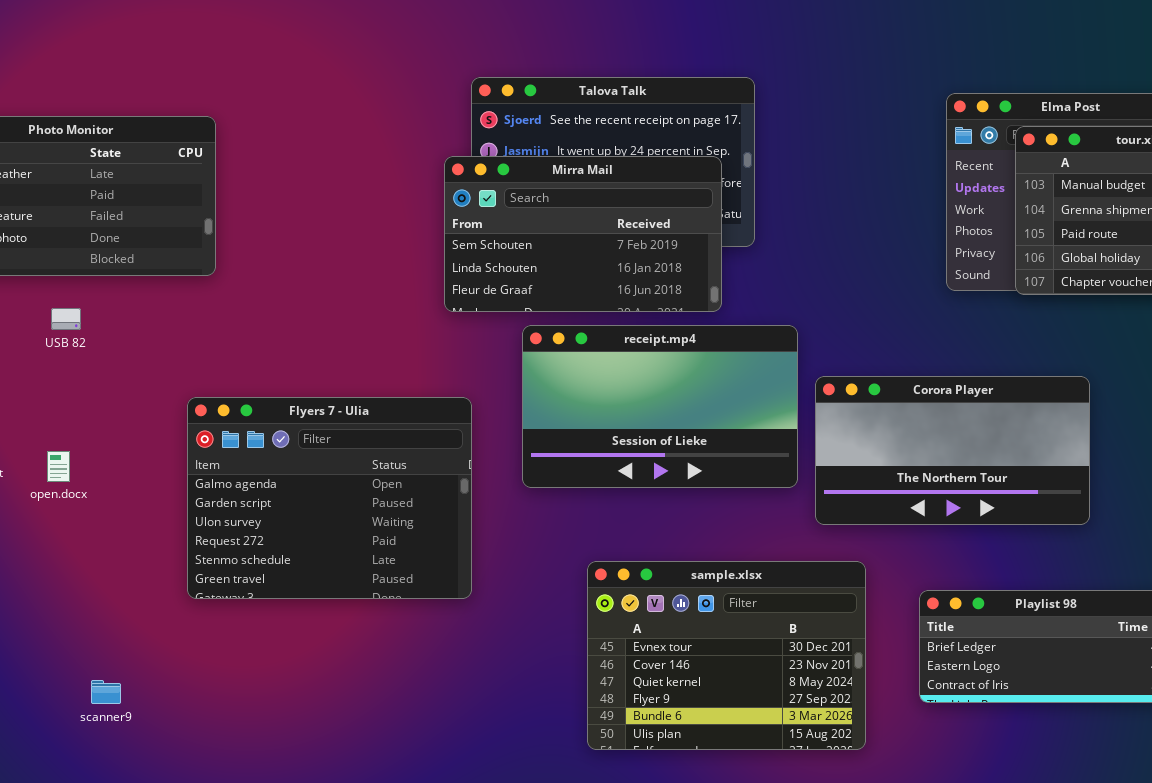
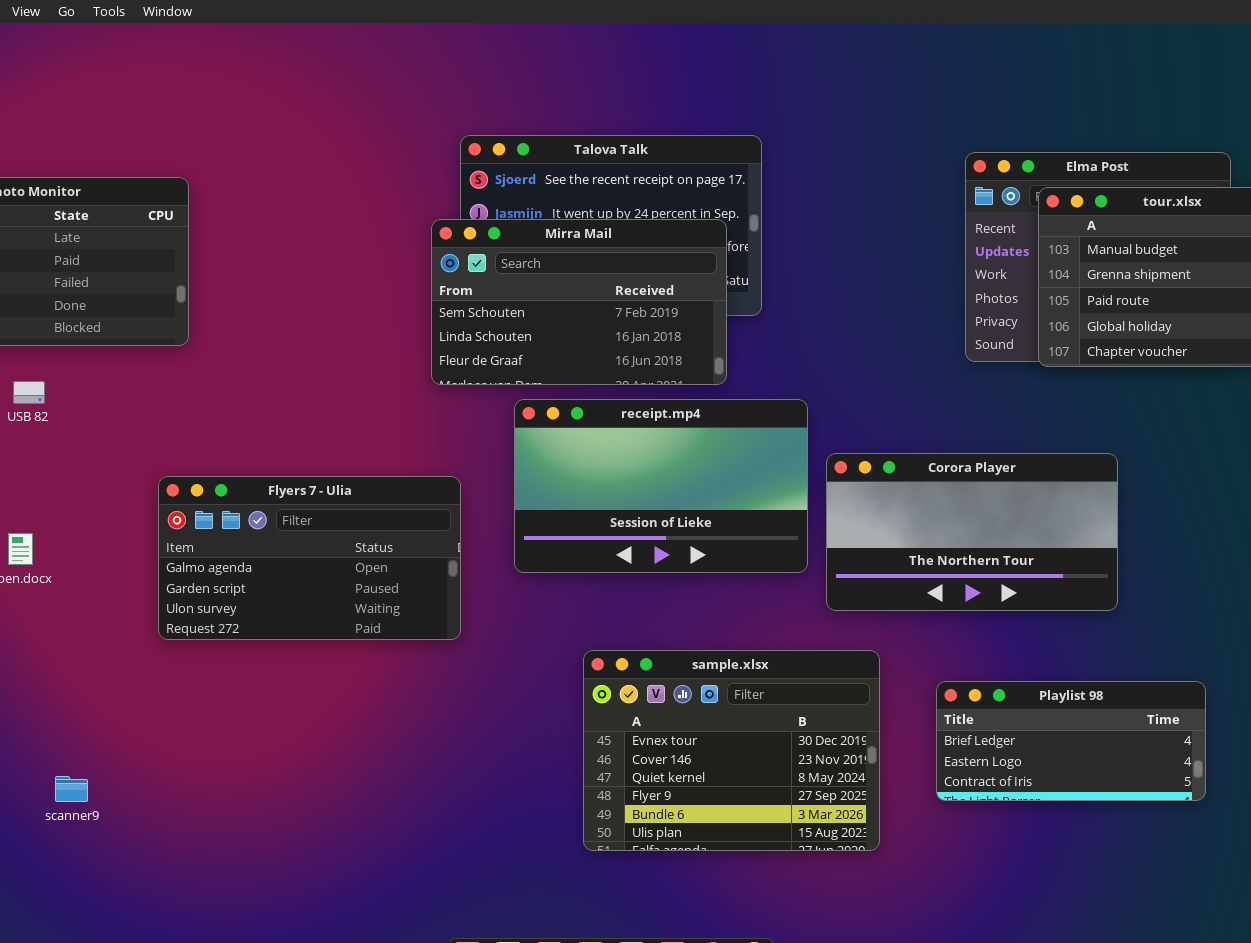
Flyers 7 - Ulia: [187,397,472,599] -> [158,476,461,640], resized

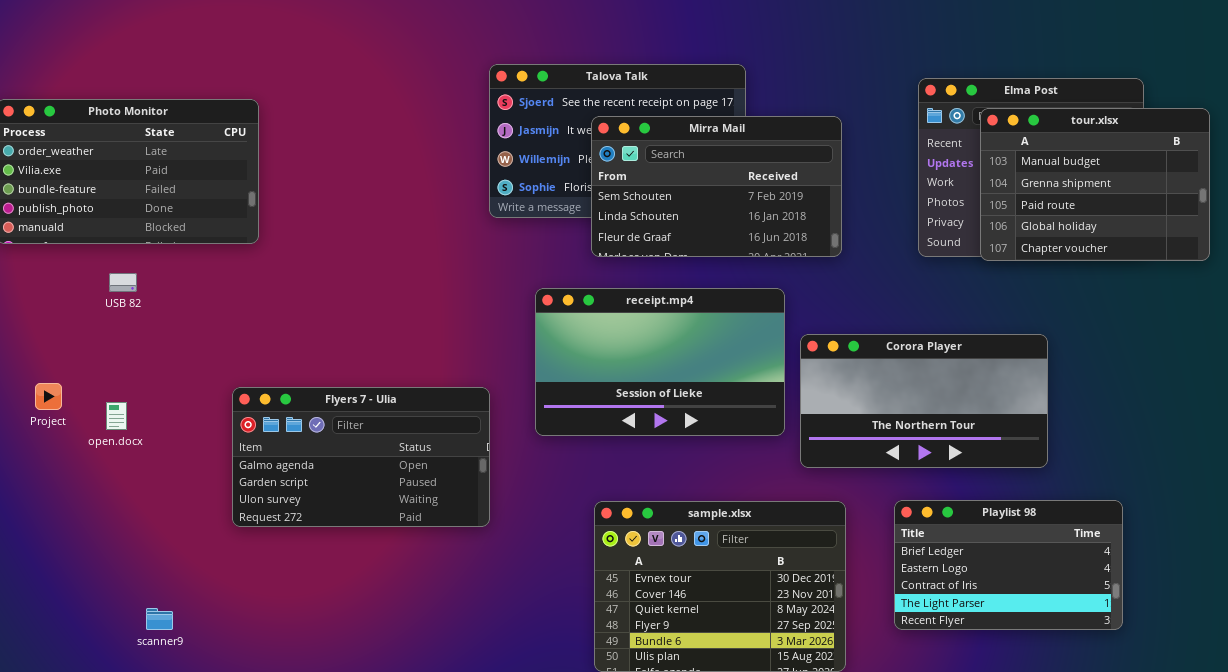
Mirra Mail: [431,219,727,385] -> [591,116,842,257], moved
Flyers 7 - Ulia: [158,476,461,640] -> [232,387,490,527], moved
Playlist 98: [936,681,1206,801] -> [894,500,1123,630], resized

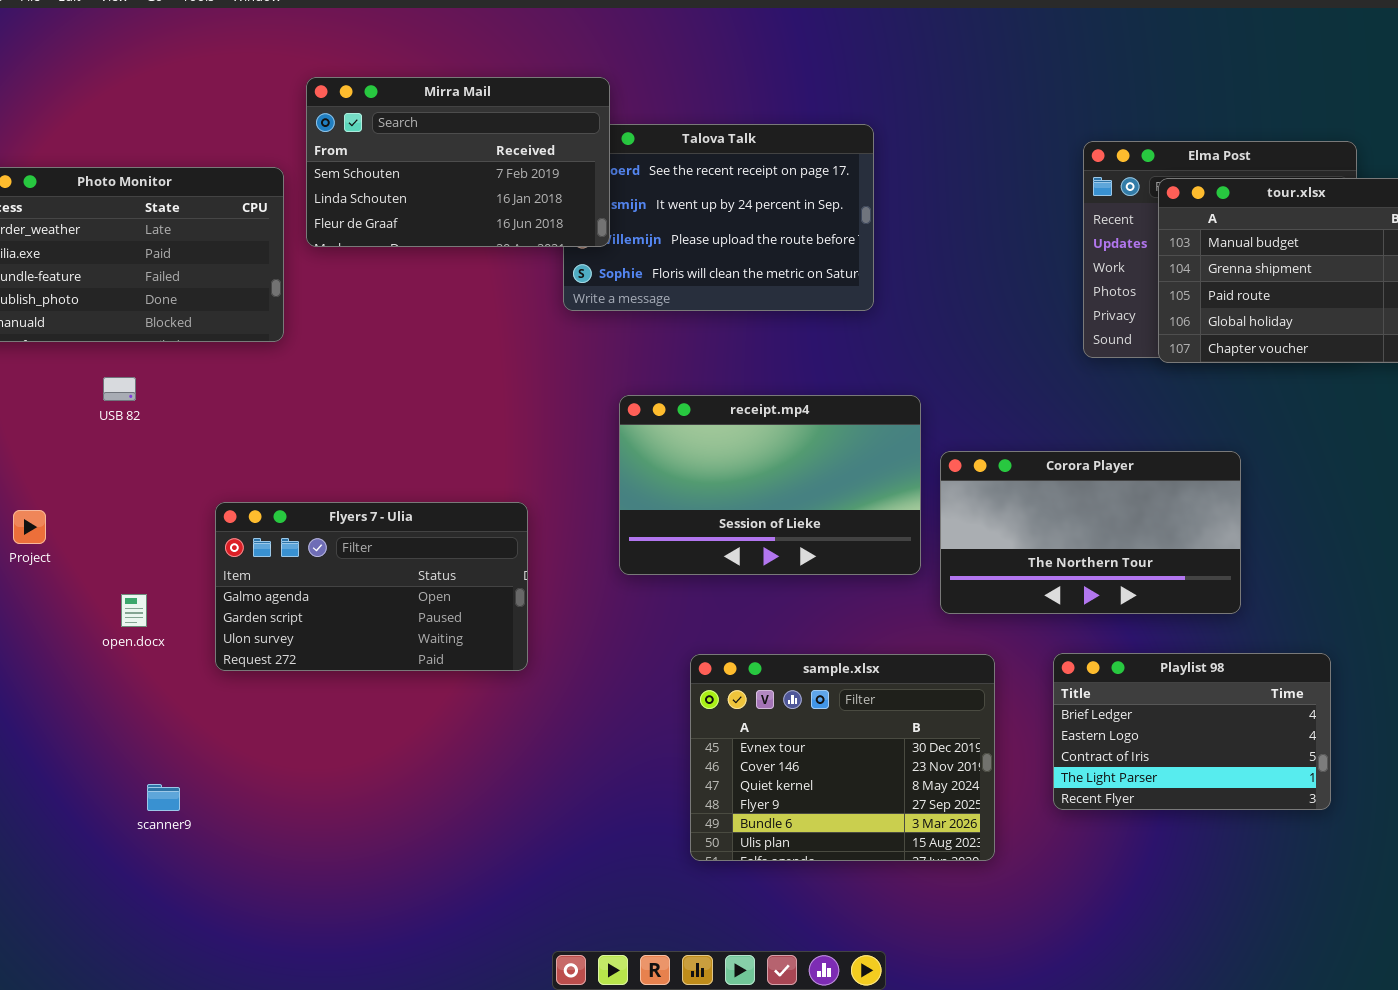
Mirra Mail: [591,116,842,257] -> [306,77,610,247], moved
Flyers 7 - Ulia: [232,387,490,527] -> [215,502,528,671], moved
open.docx: [106,402,127,430] -> [121,594,147,627], moved

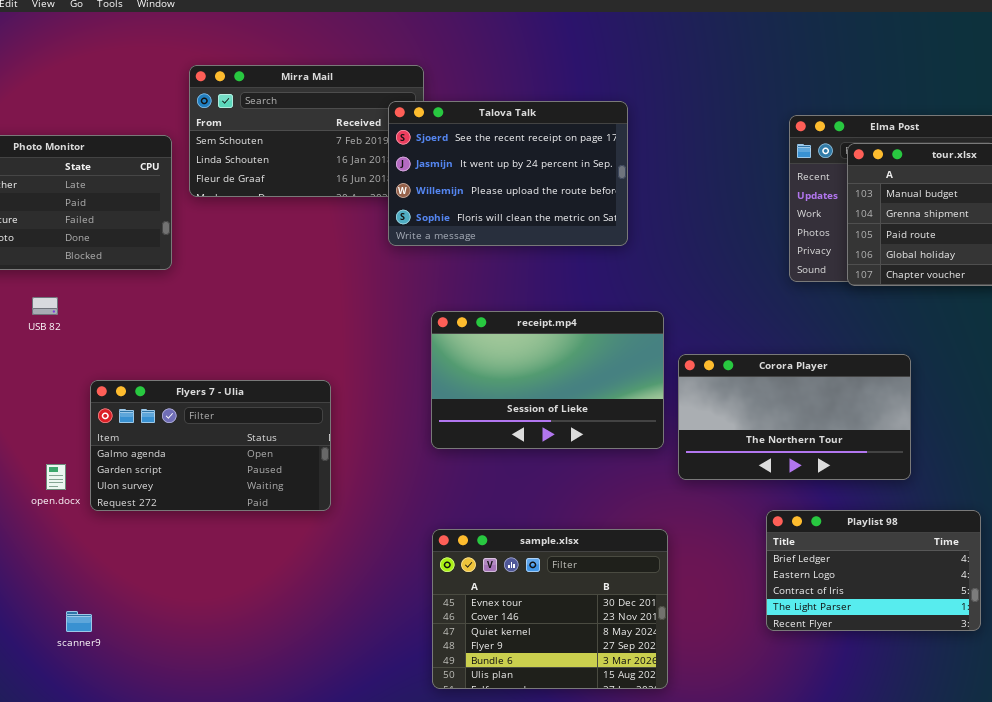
Talova Talk: [563,124,874,311] -> [388,101,628,246], raised
Flyers 7 - Ulia: [215,502,528,671] -> [90,380,331,511], moved
sample.xlsx: [690,654,995,861] -> [432,529,668,689], moved

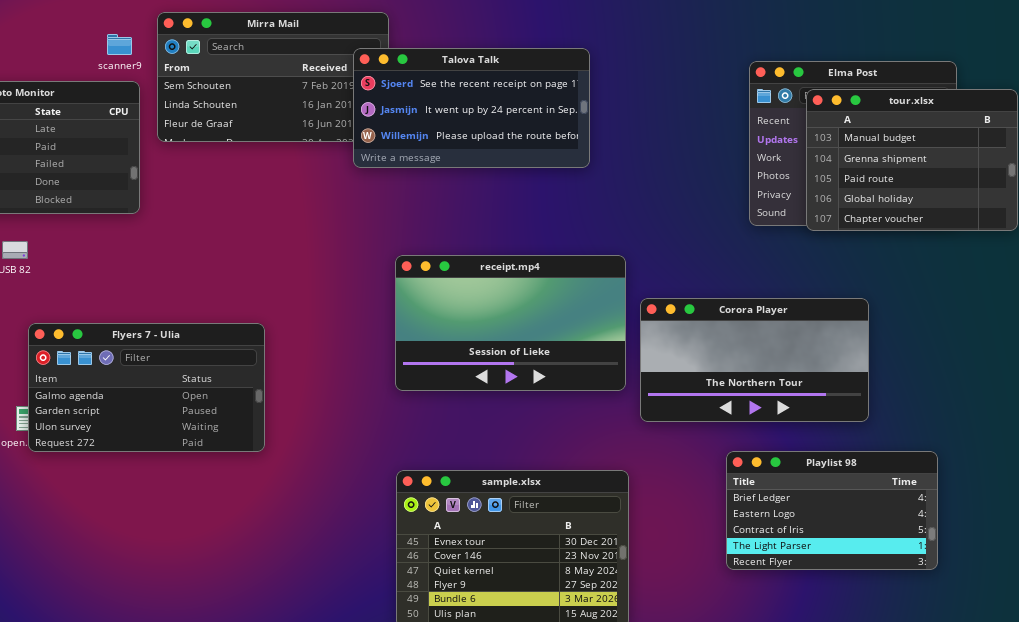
Talova Talk: [388,101,628,246] -> [353,48,590,168], resized
Flyers 7 - Ulia: [90,380,331,511] -> [28,323,265,452], moved
scanner9: [66,611,92,632] -> [107,34,132,55], moved

